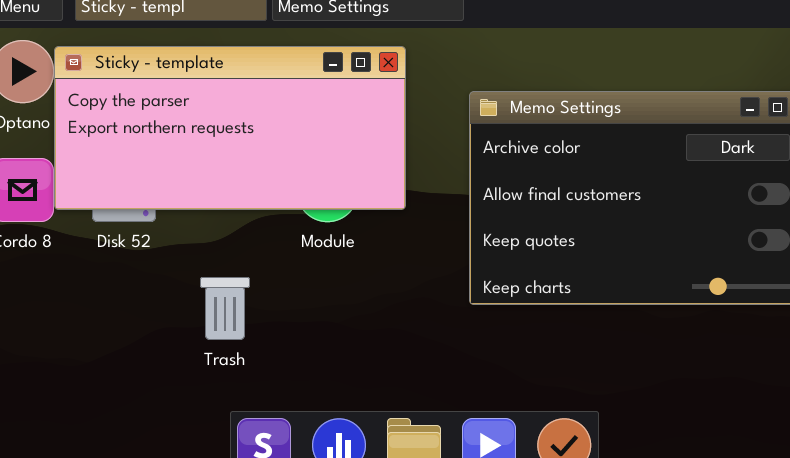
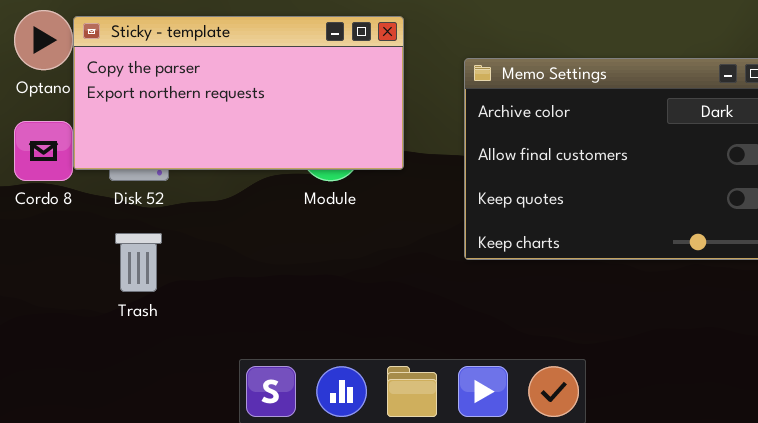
Trash: [200,277,250,340] -> [115,233,162,292], moved

